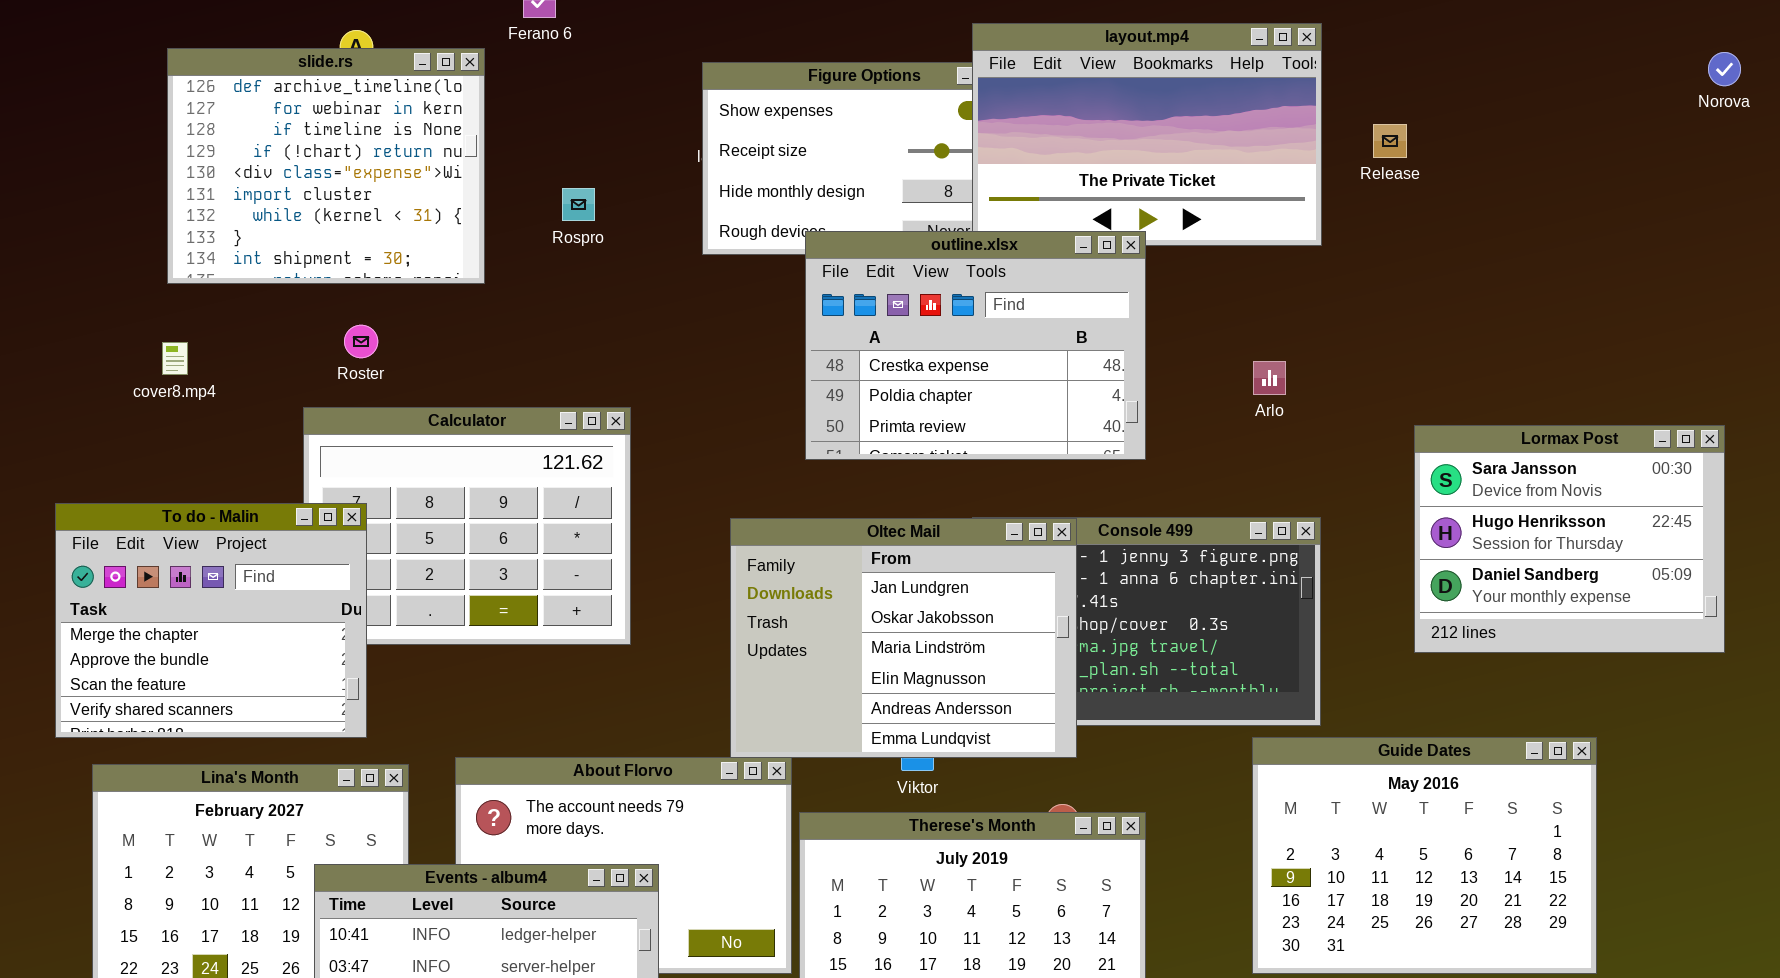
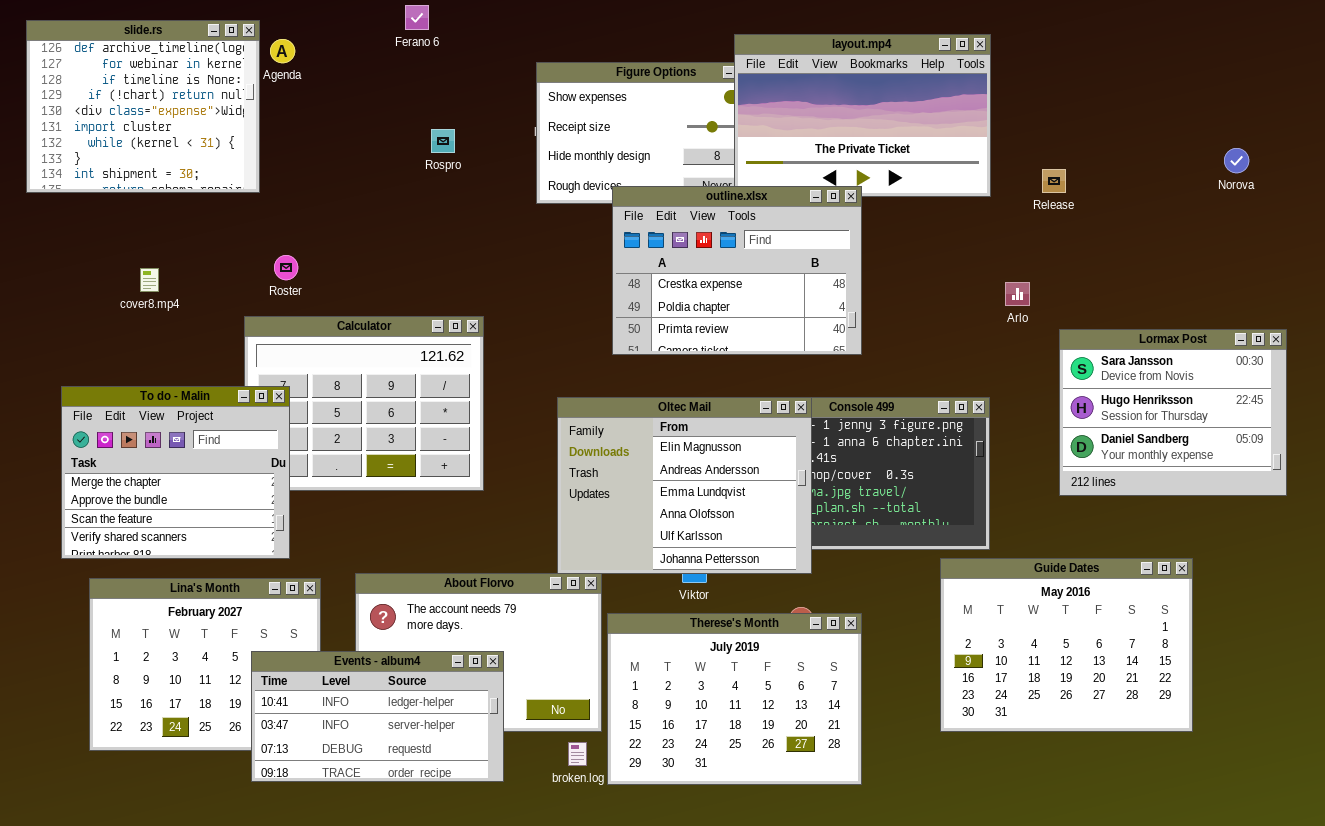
slide.rs: [167,48,485,284] -> [26,20,260,193], moved
Norova: [1708,52,1741,86] -> [1224,148,1249,173], moved
Release: [1373,124,1407,158] -> [1042,169,1066,193], moved
Rospro: [562,188,595,221] -> [431,129,455,153], moved
Arlo: [1253,361,1286,395] -> [1005,282,1030,306], moved
Oltec Mail: [730,518,1077,758] -> [557,397,812,574], scrolled down 3 rows

